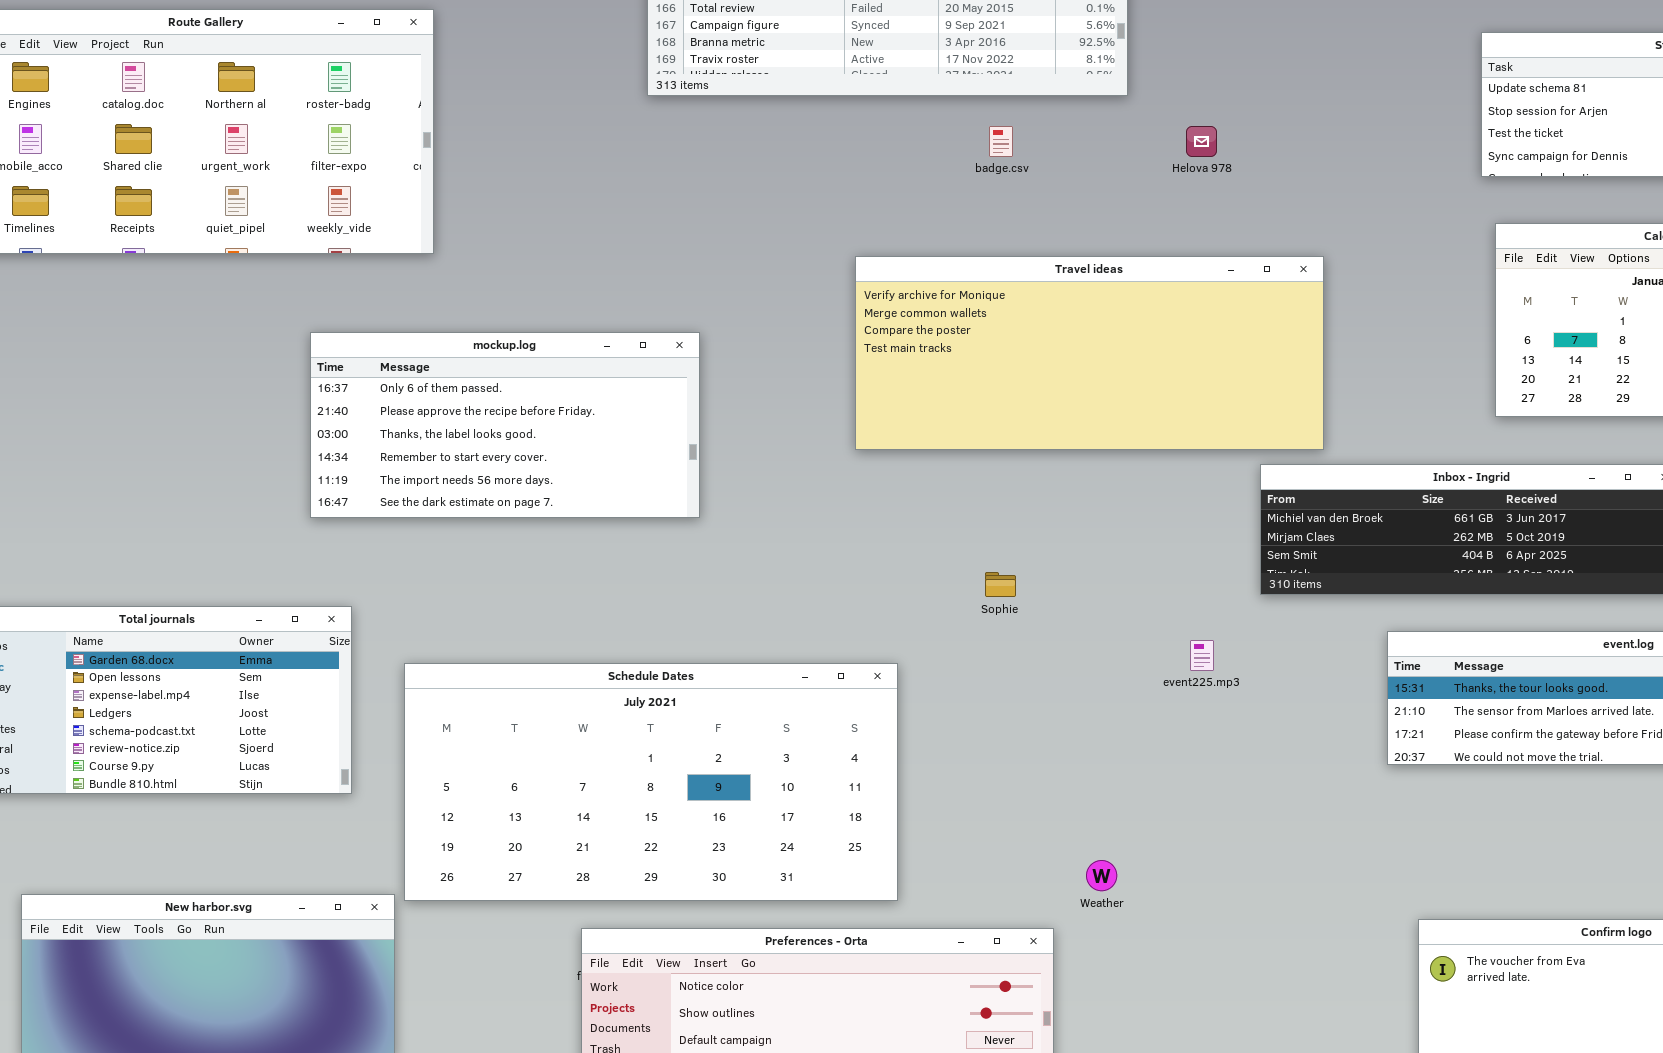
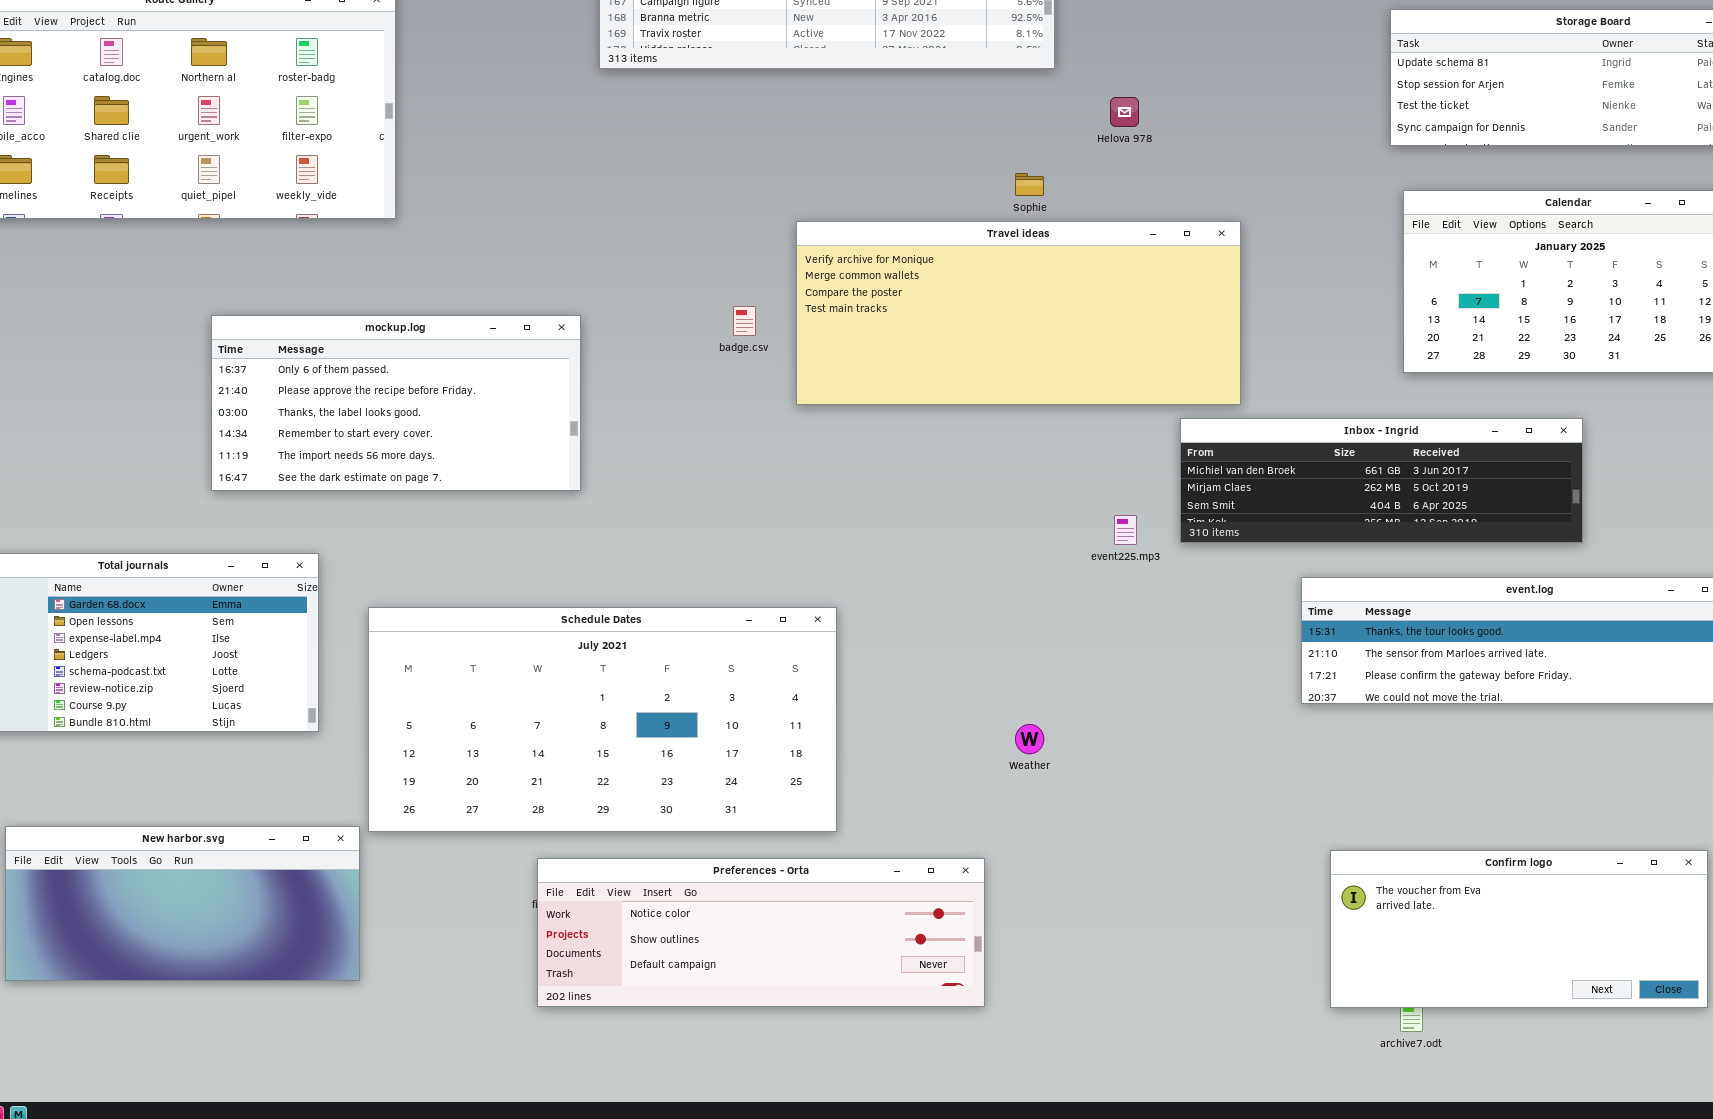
badge.csv: [989,126,1013,157] -> [733,306,756,336], moved
mockup.log: [310,332,700,518] -> [211,315,581,491], moved
Sophie: [985,572,1016,597] -> [1015,173,1044,196], moved
event225.mp3: [1190,640,1214,671] -> [1114,515,1137,545], moved
Weather: [1086,860,1117,891] -> [1015,724,1044,754], moved

